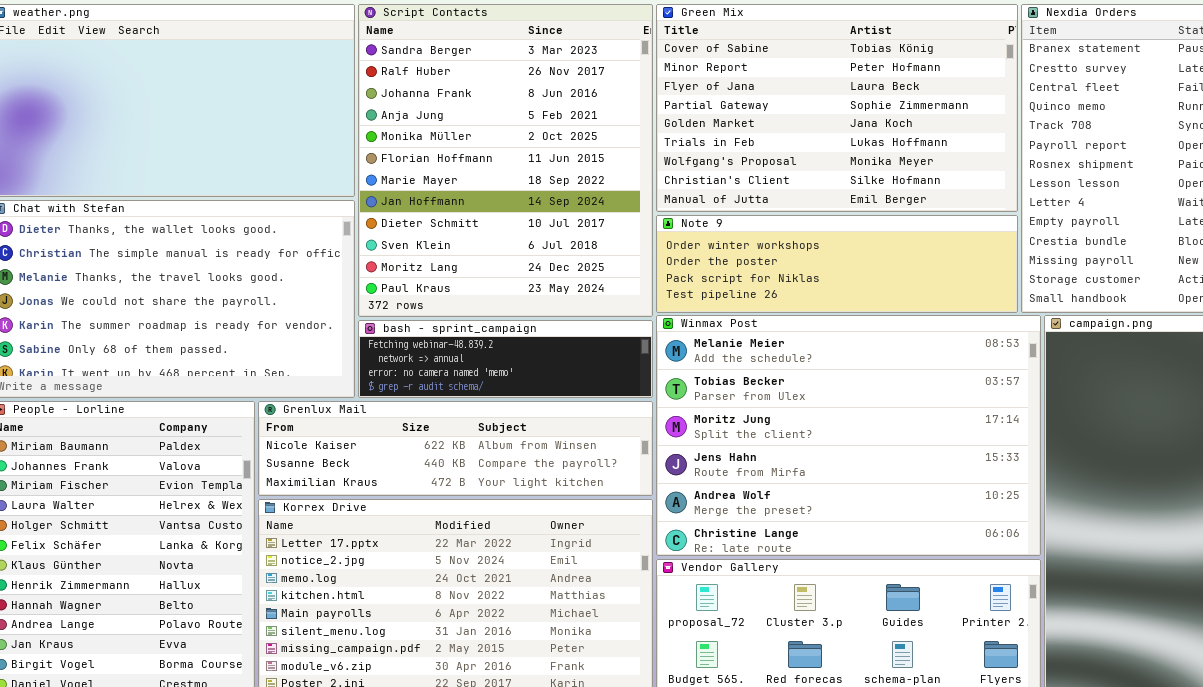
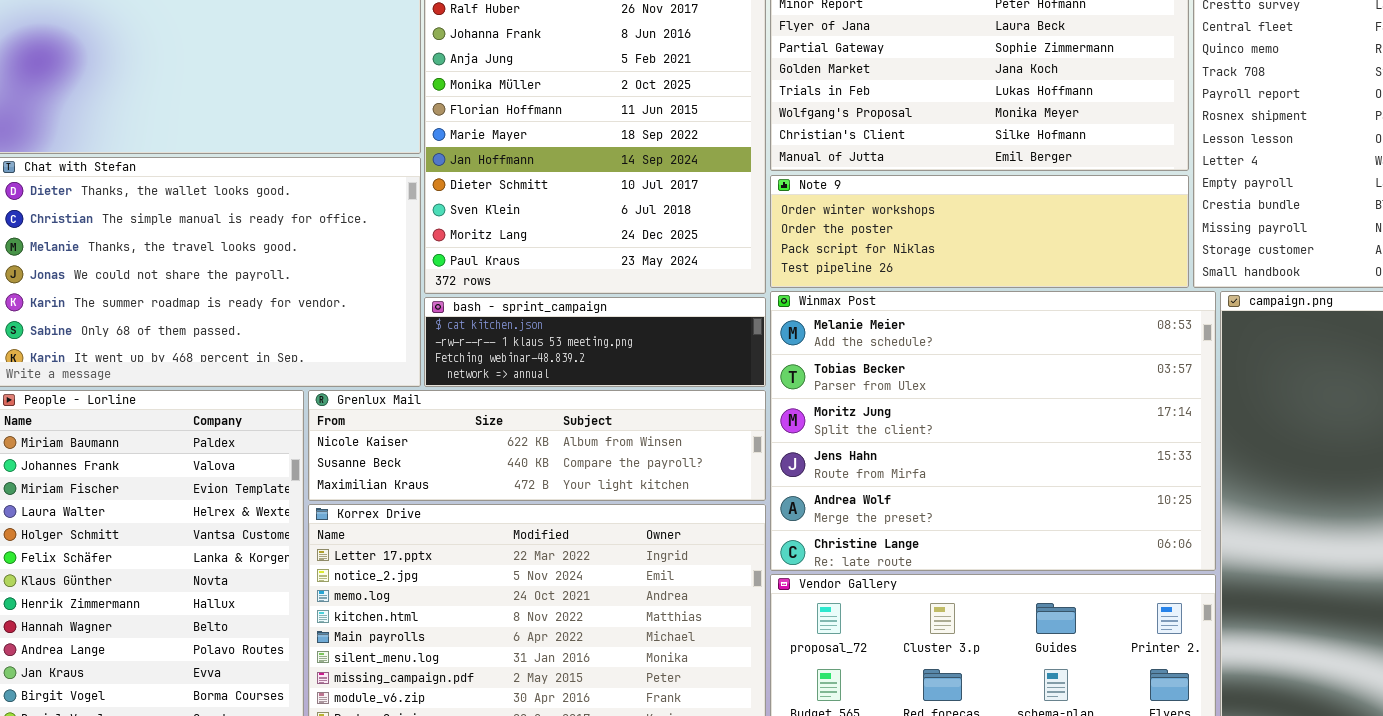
bash - sprint_campaign: [358,320,653,398] -> [424,297,766,387], scrolled up 2 rows

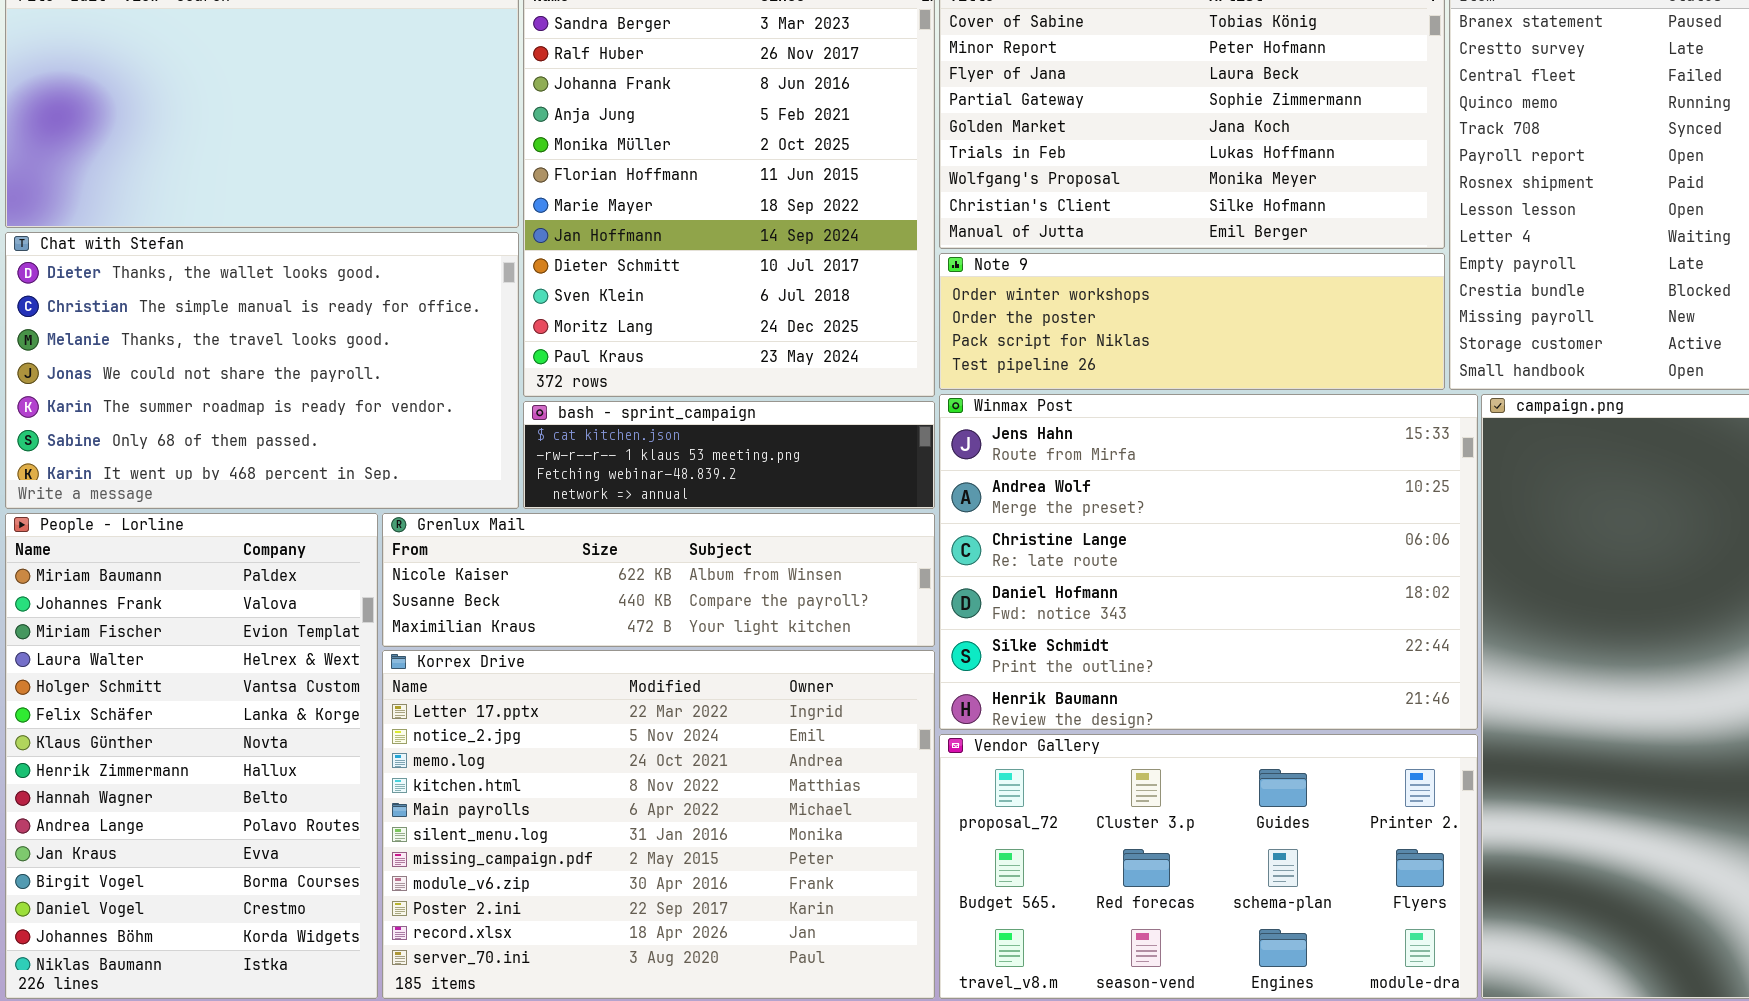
Winmax Post: [770,291,1216,571] -> [939,394,1478,730], scrolled down 3 rows

